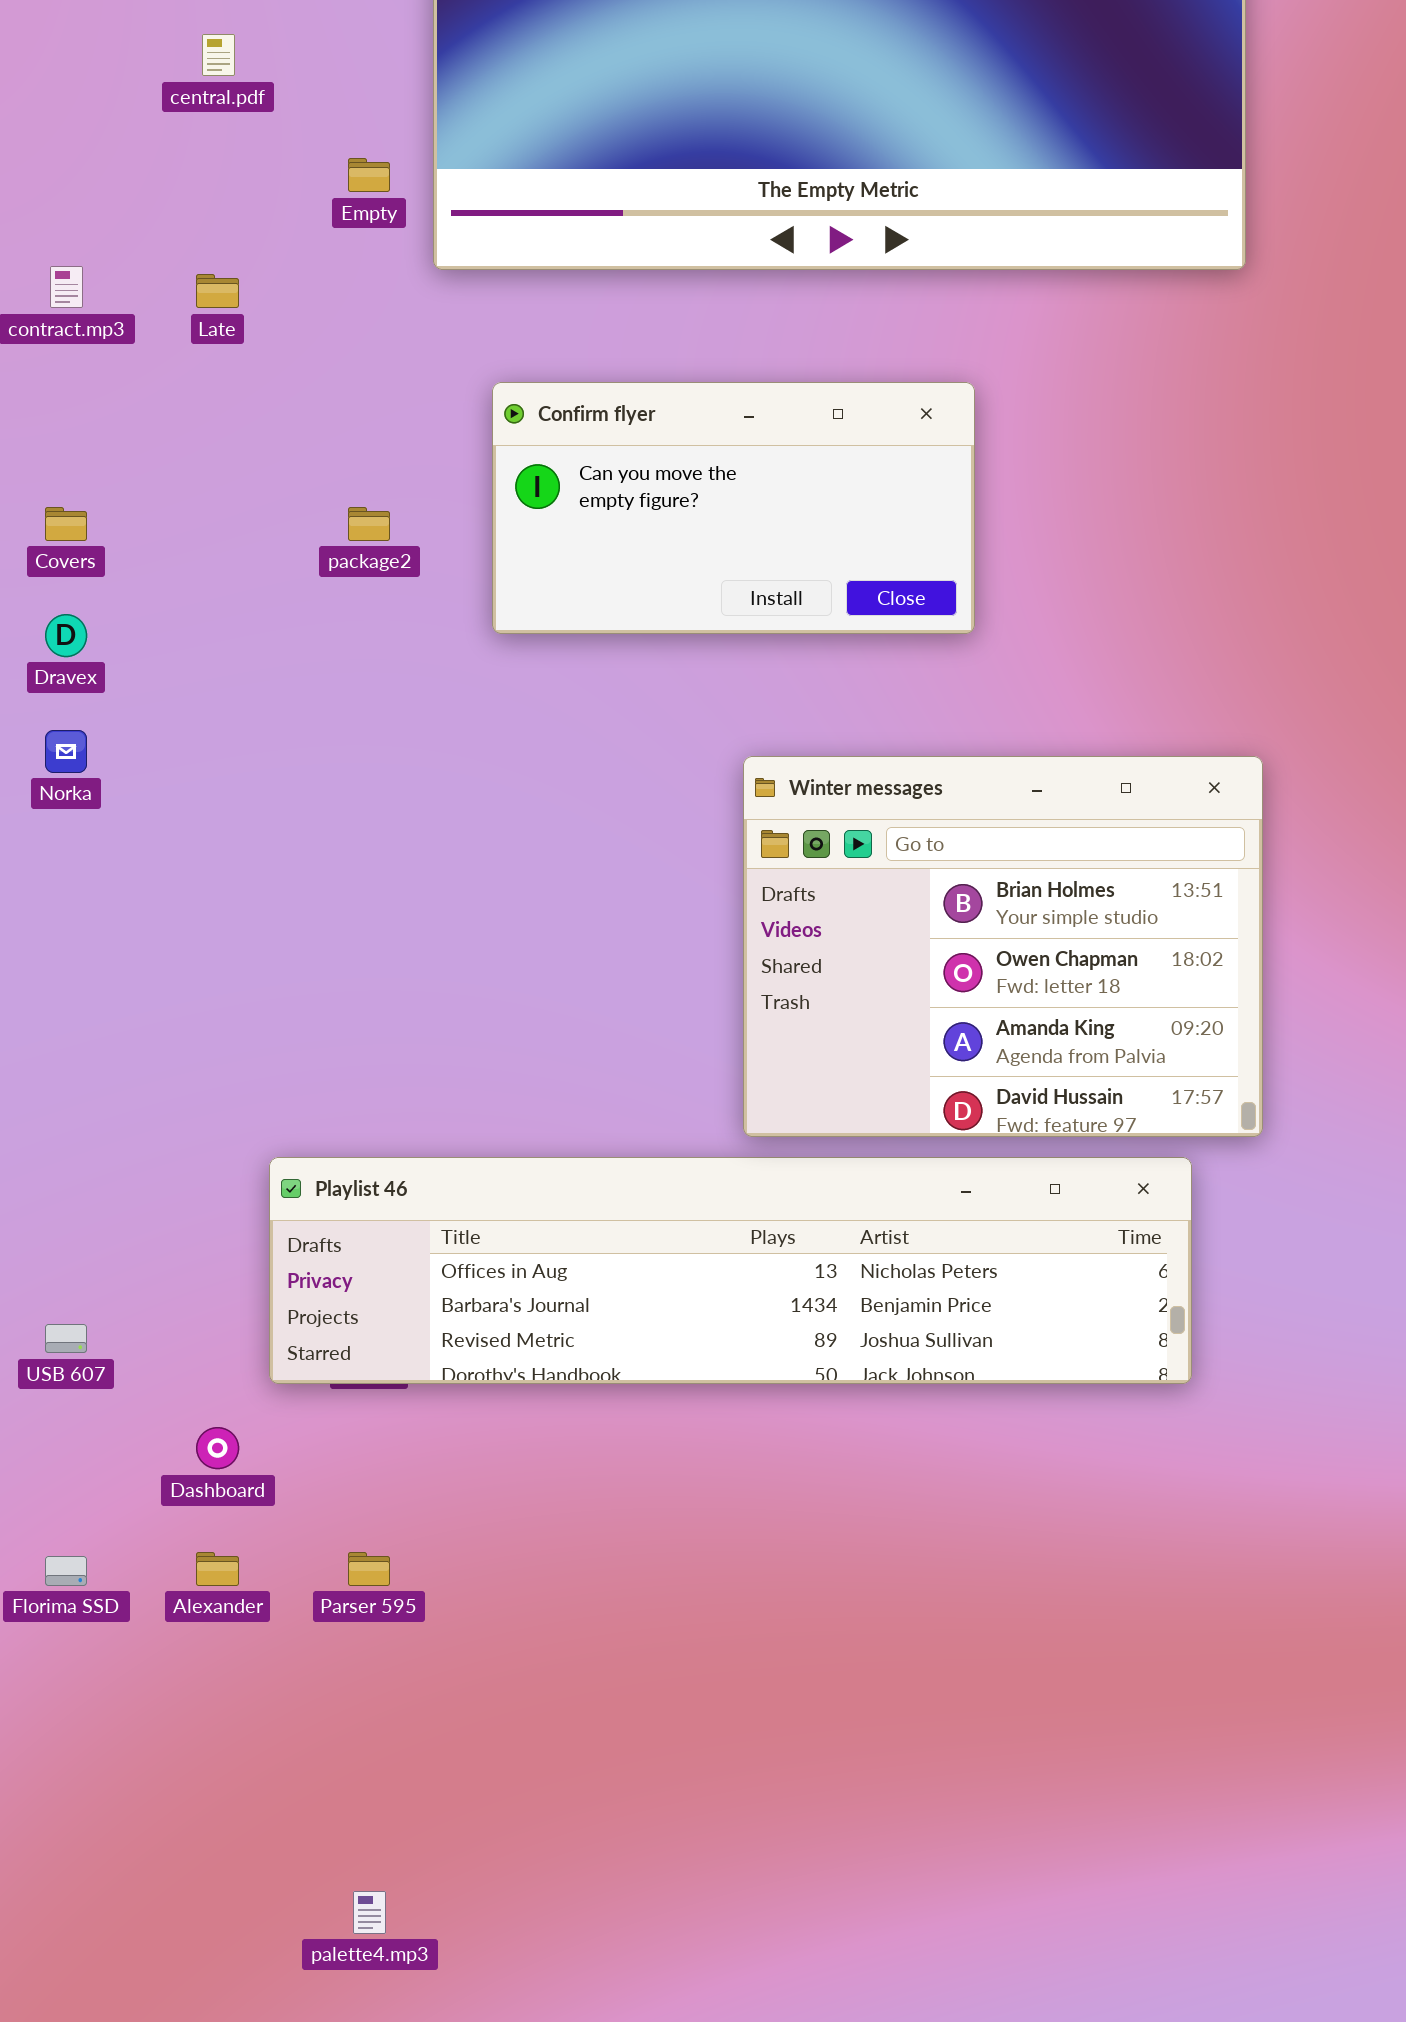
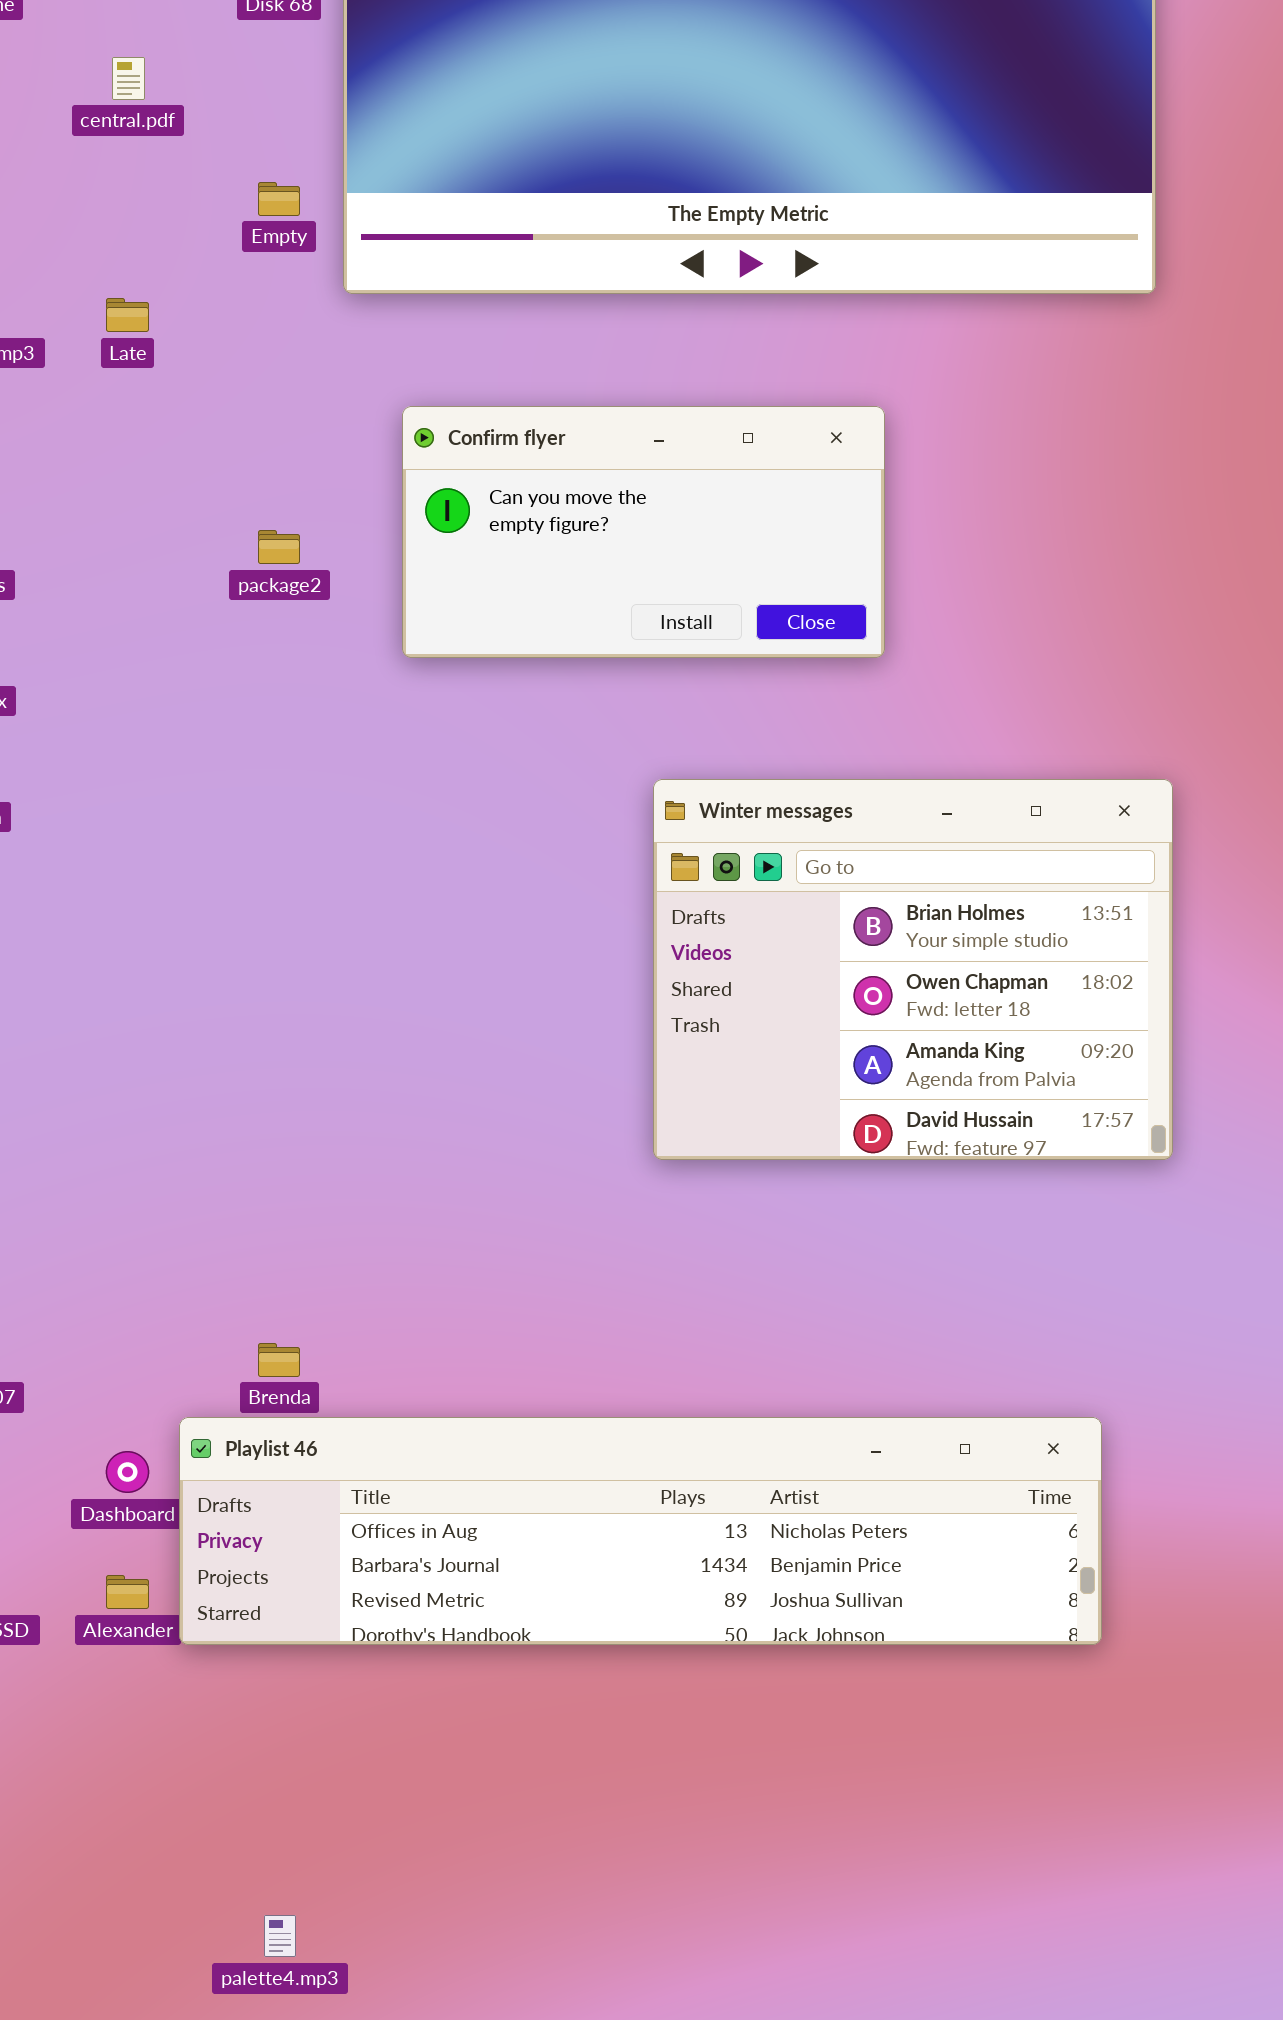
Playlist 46: [269,1157,1192,1384] -> [179,1417,1102,1645], moved

